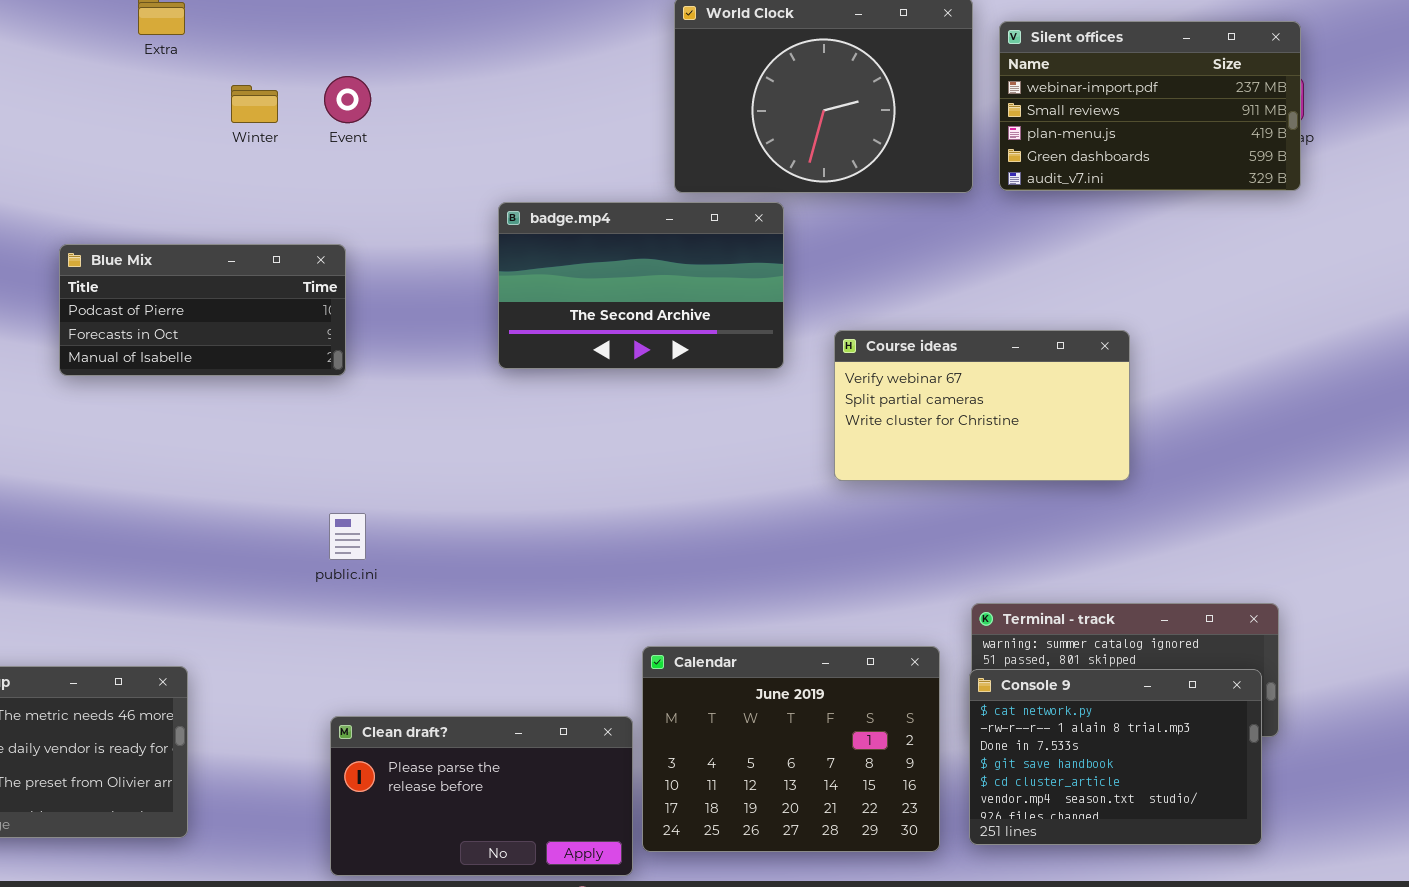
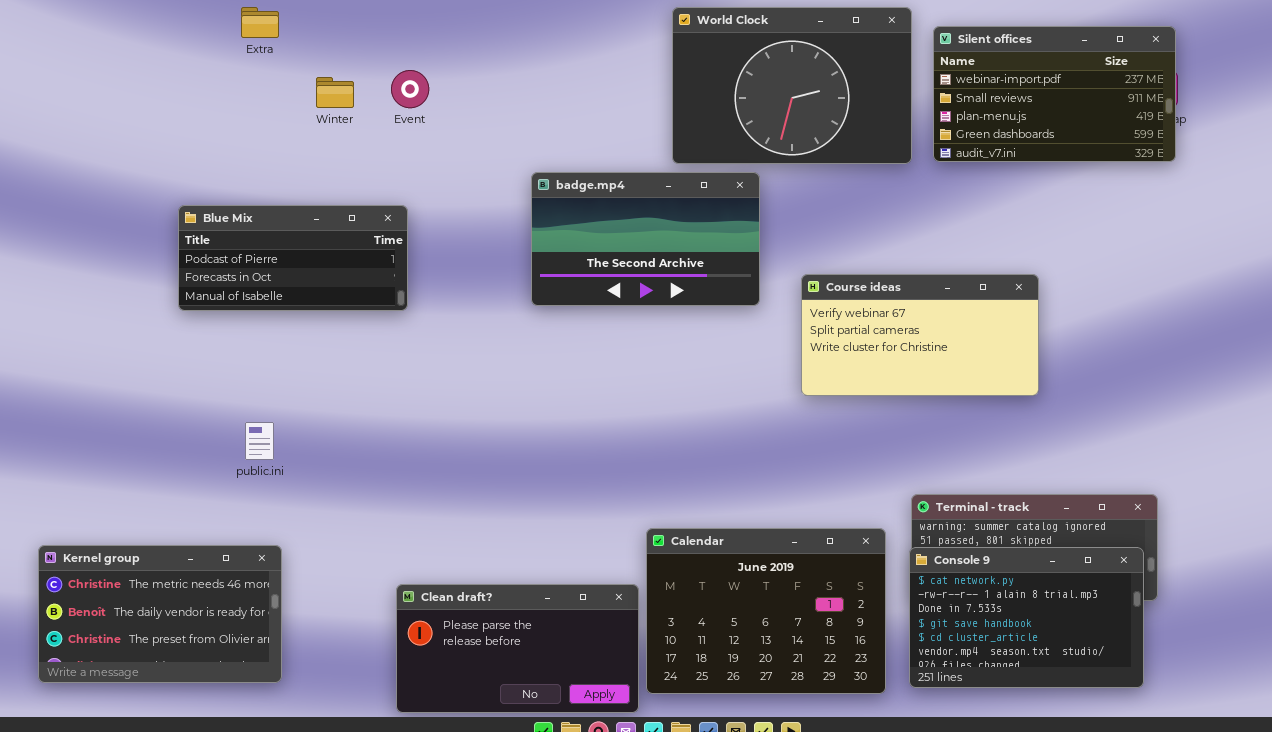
public.ini: [329,513,366,560] -> [245,422,274,460], moved

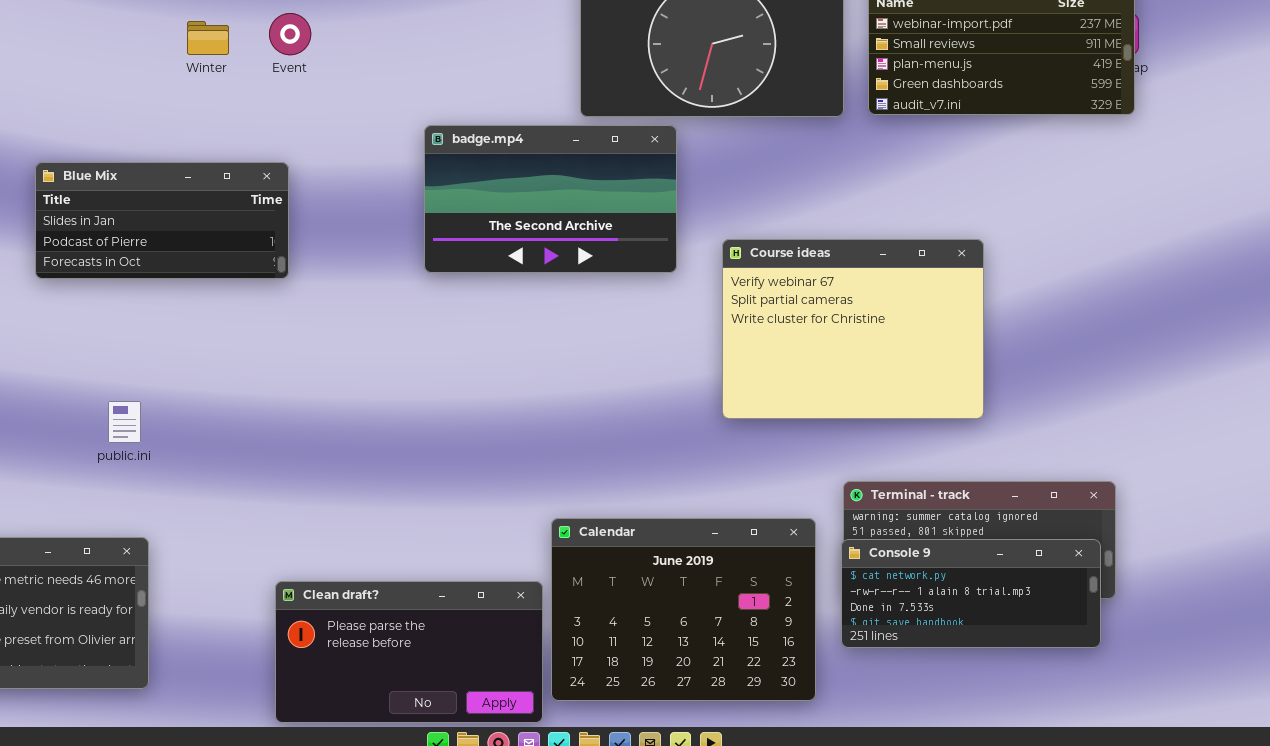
Blue Mix: [178,205,408,311] -> [35,162,289,279], scrolled up 1 row
Course ideas: [801,274,1039,396] -> [722,239,984,419], resized
Console 9: [909,547,1144,688] -> [841,539,1101,648], resized

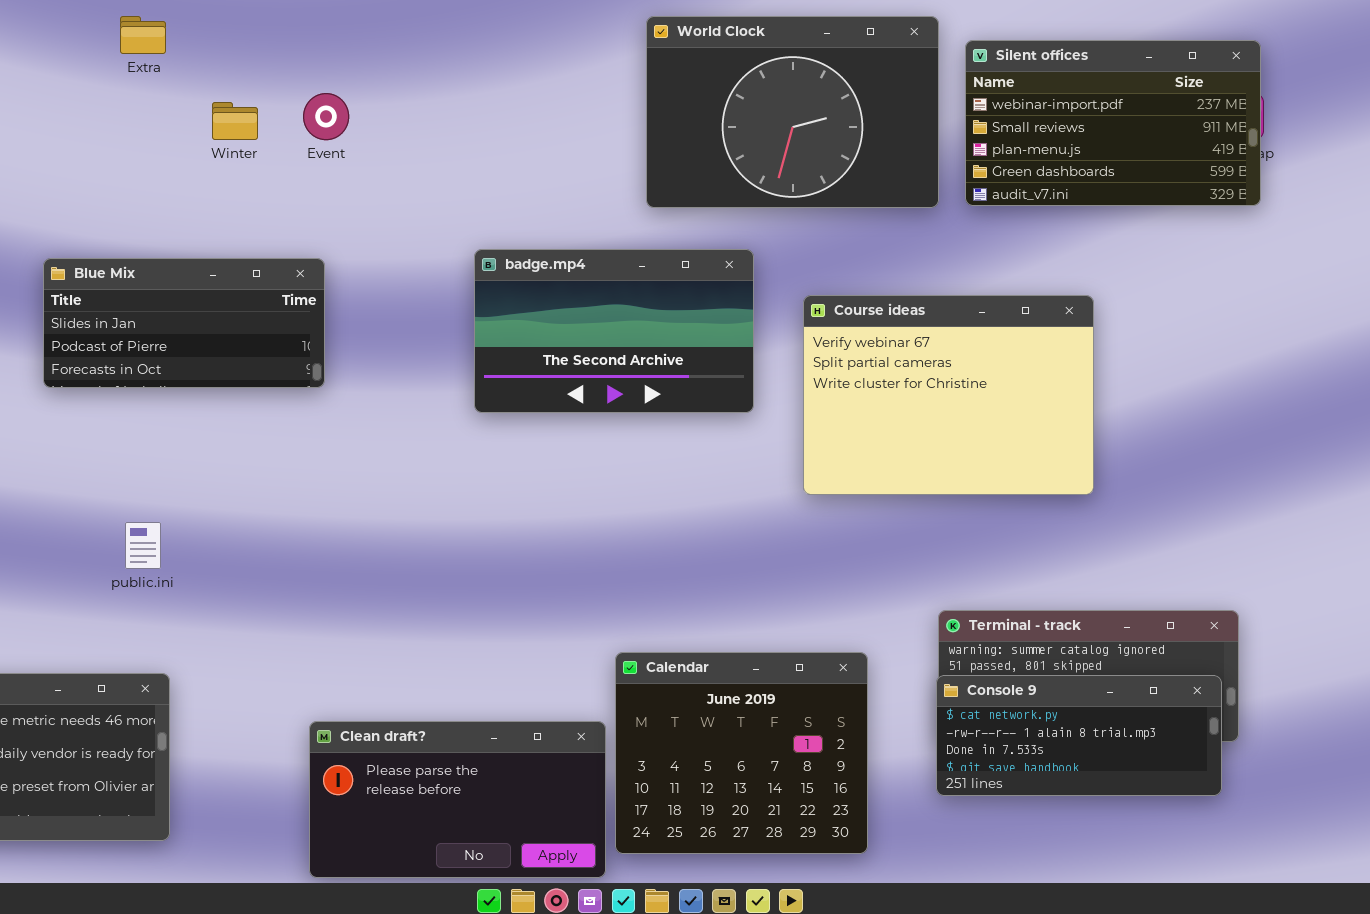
badge.mp4: [424,125,677,273] -> [474,249,754,413], moved
Course ideas: [722,239,984,419] -> [803,295,1094,495], moved
Calendar: [551,518,816,701] -> [615,652,868,854], resized

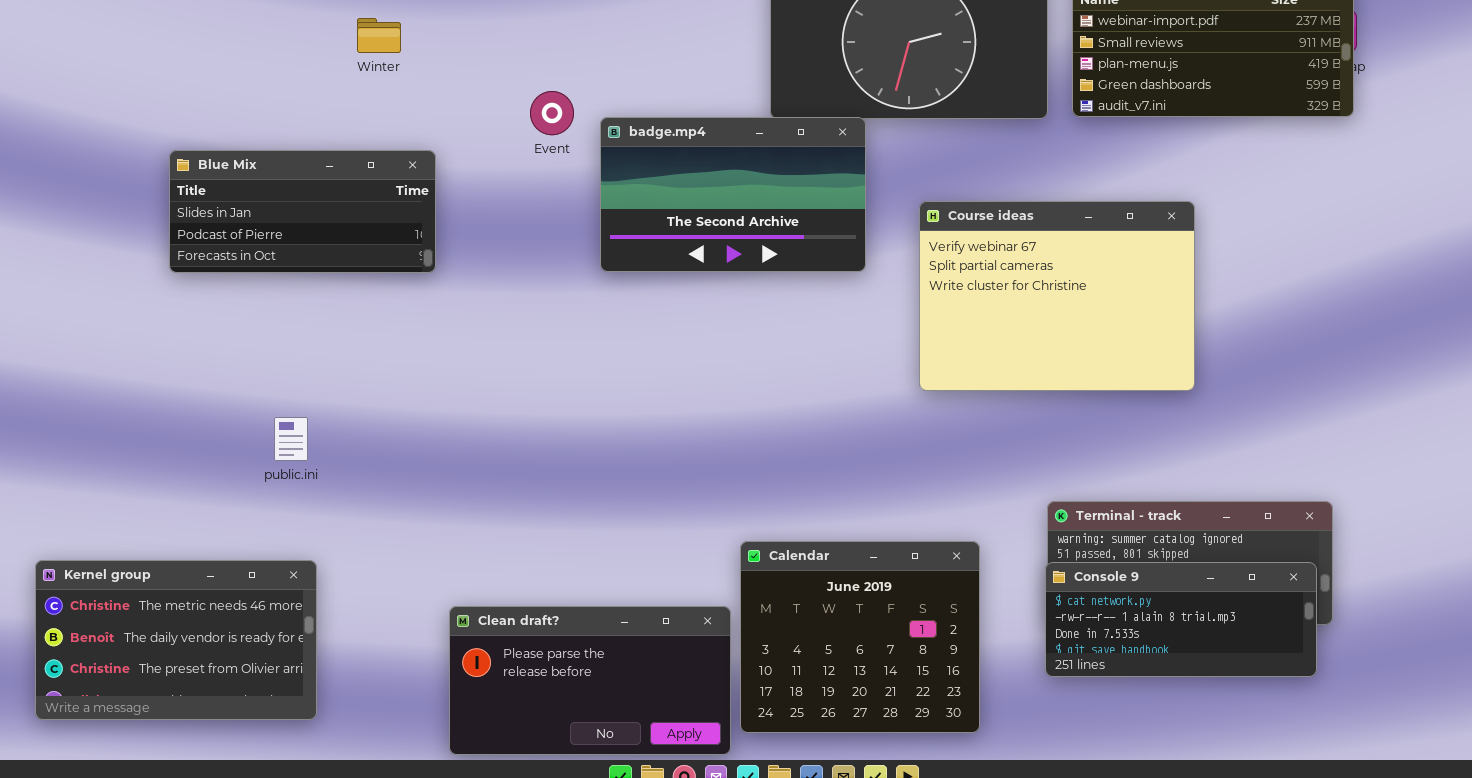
Event: [303,93,349,140] -> [530,91,574,135], moved
badge.mp4: [474,249,754,413] -> [600,117,866,272], moved
Blue Mix: [43,258,325,388] -> [169,150,436,273], moved

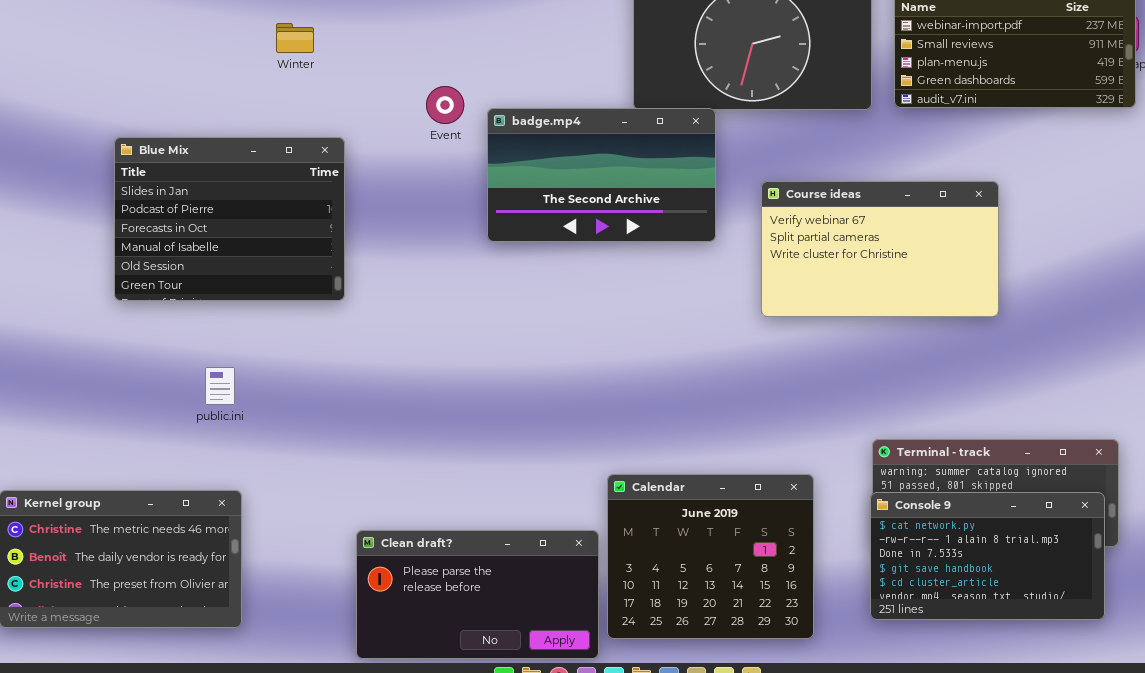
Blue Mix: [169,150,436,273] -> [114,137,345,301], resized
Course ideas: [919,201,1195,391] -> [761,181,999,317], resized
Console 9: [1045,562,1317,677] -> [870,492,1105,620], resized

